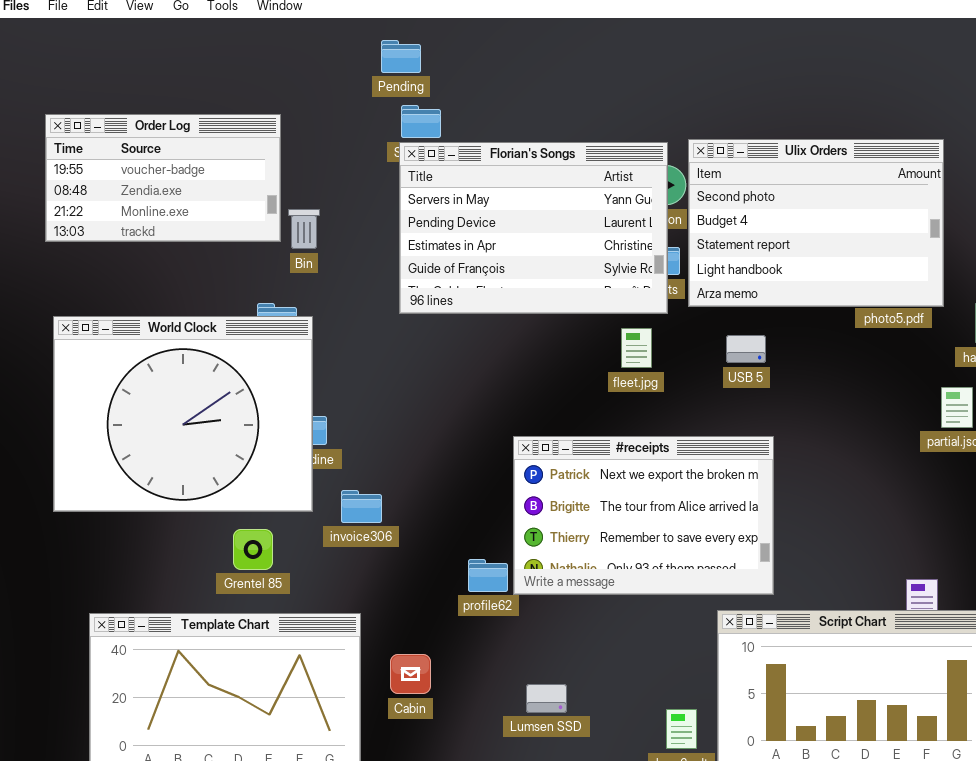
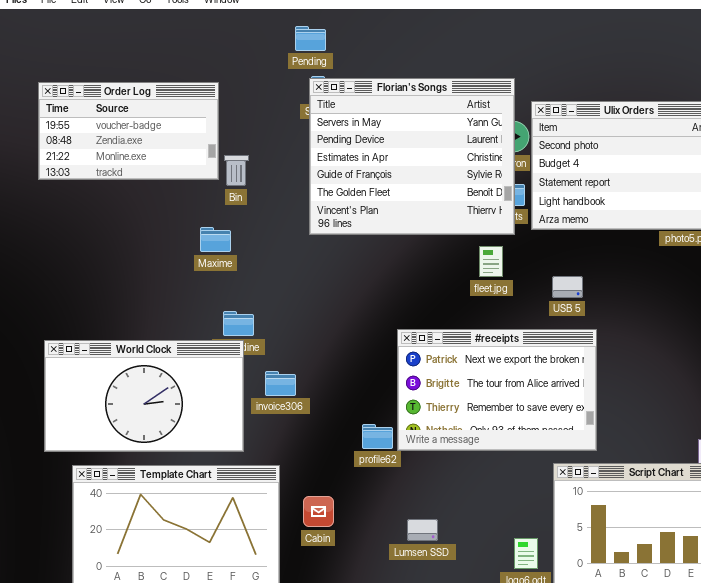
Florian's Songs: [399,142,668,314] -> [309,78,515,235], resized
World Clock: [53,316,313,512] -> [44,340,244,452], moved, resized
USB 5: [726,335,766,363] -> [552,276,583,298], moved

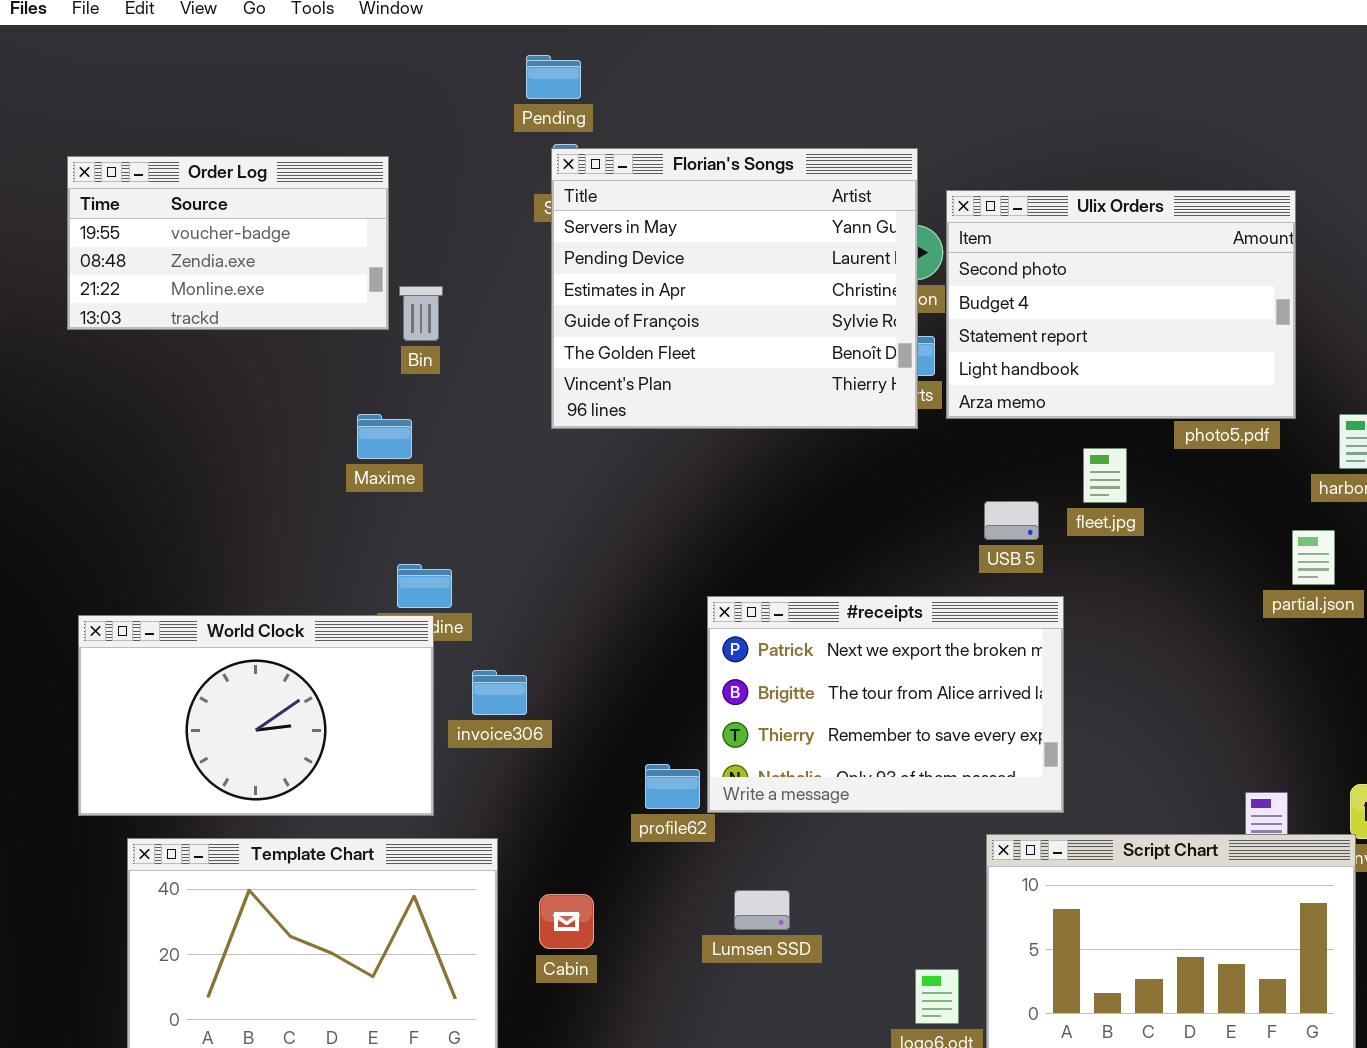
fleet.jpg: [479,246,503,277] -> [1083,448,1127,503], moved
Lumsen SSD: [407,519,438,541] -> [734,890,790,930], moved

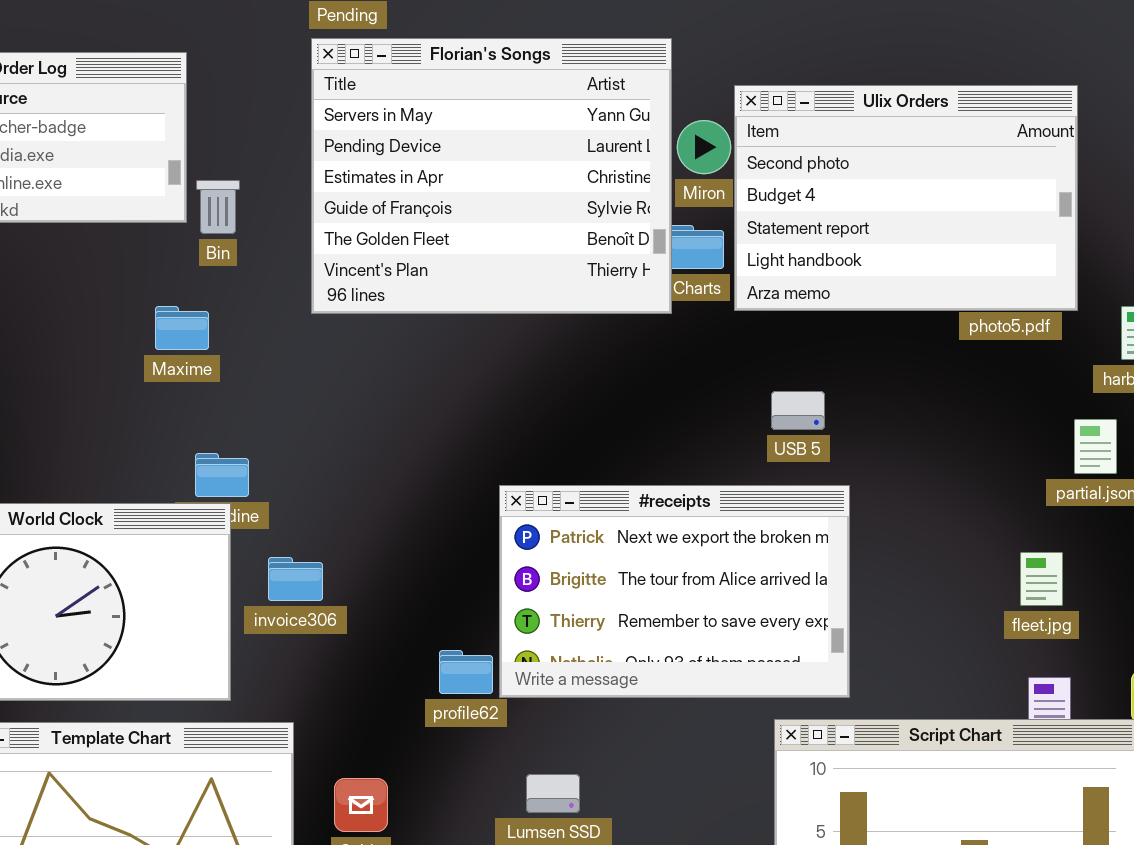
Florian's Songs: [551,148,918,429] -> [311,38,672,314], moved
fleet.jpg: [1083,448,1127,503] -> [1020,552,1063,606], moved

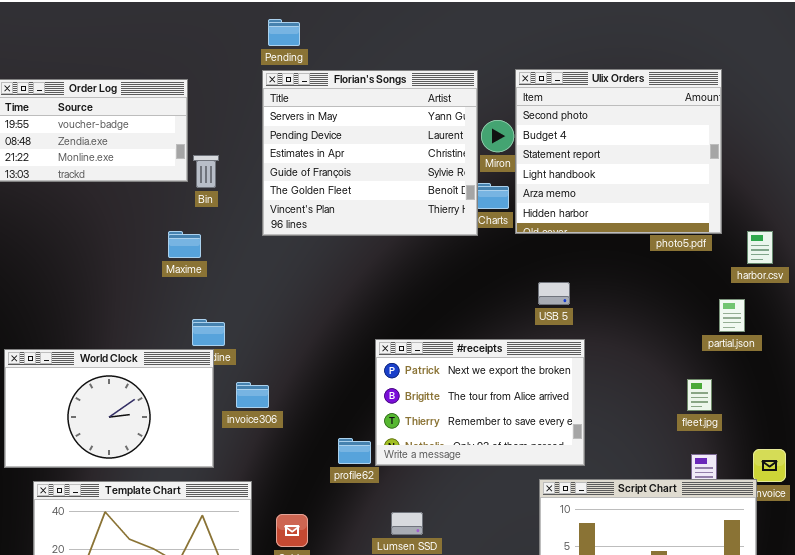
Ulix Orders: [734,85,1078,311] -> [515,69,722,234], resized

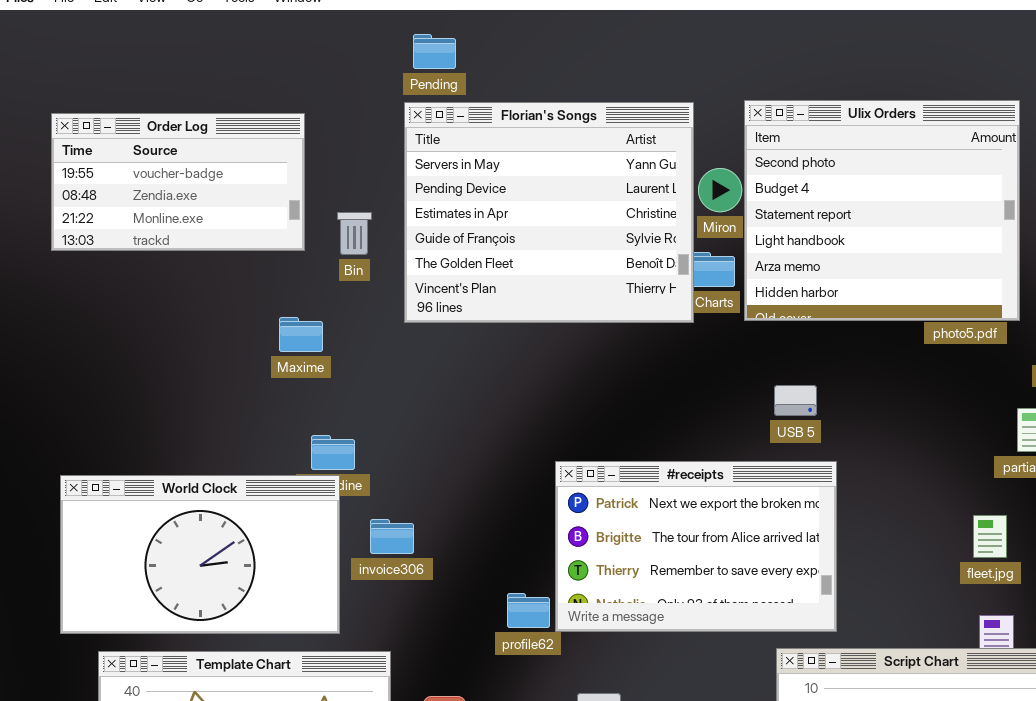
Bin: [193,155,219,188] -> [337,212,372,255], moved

